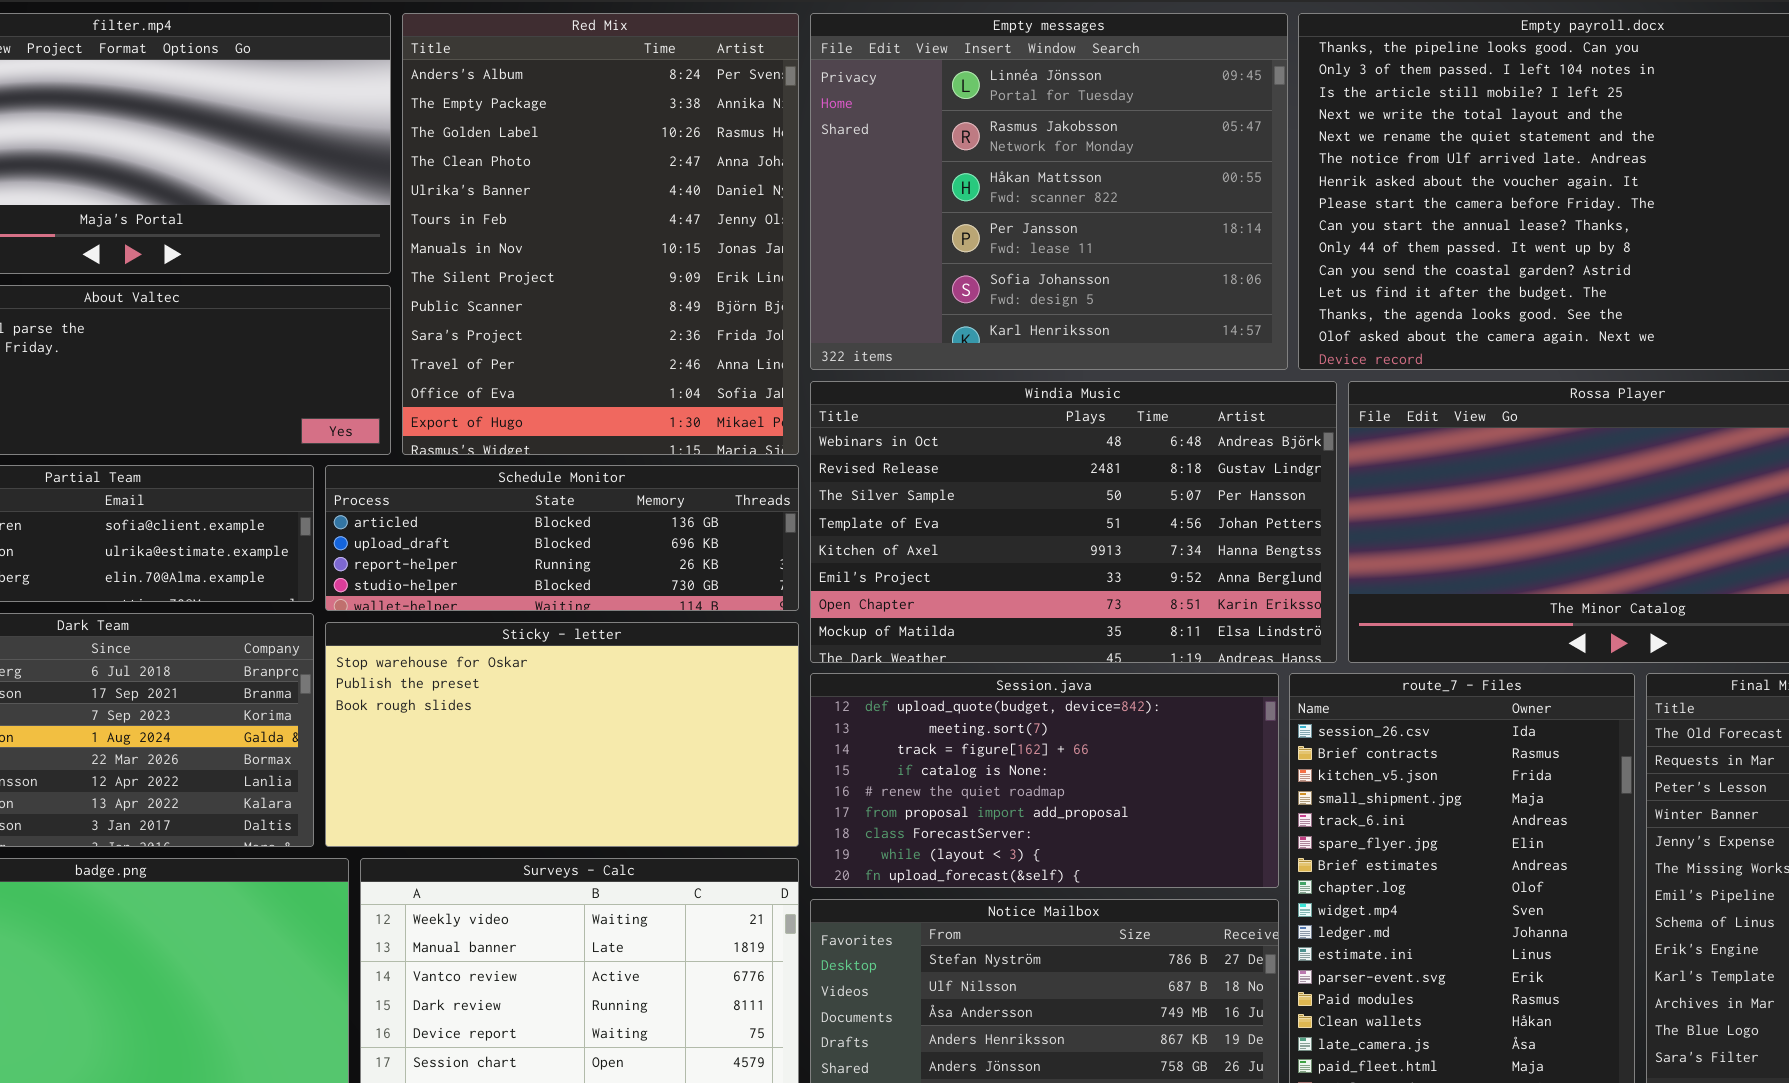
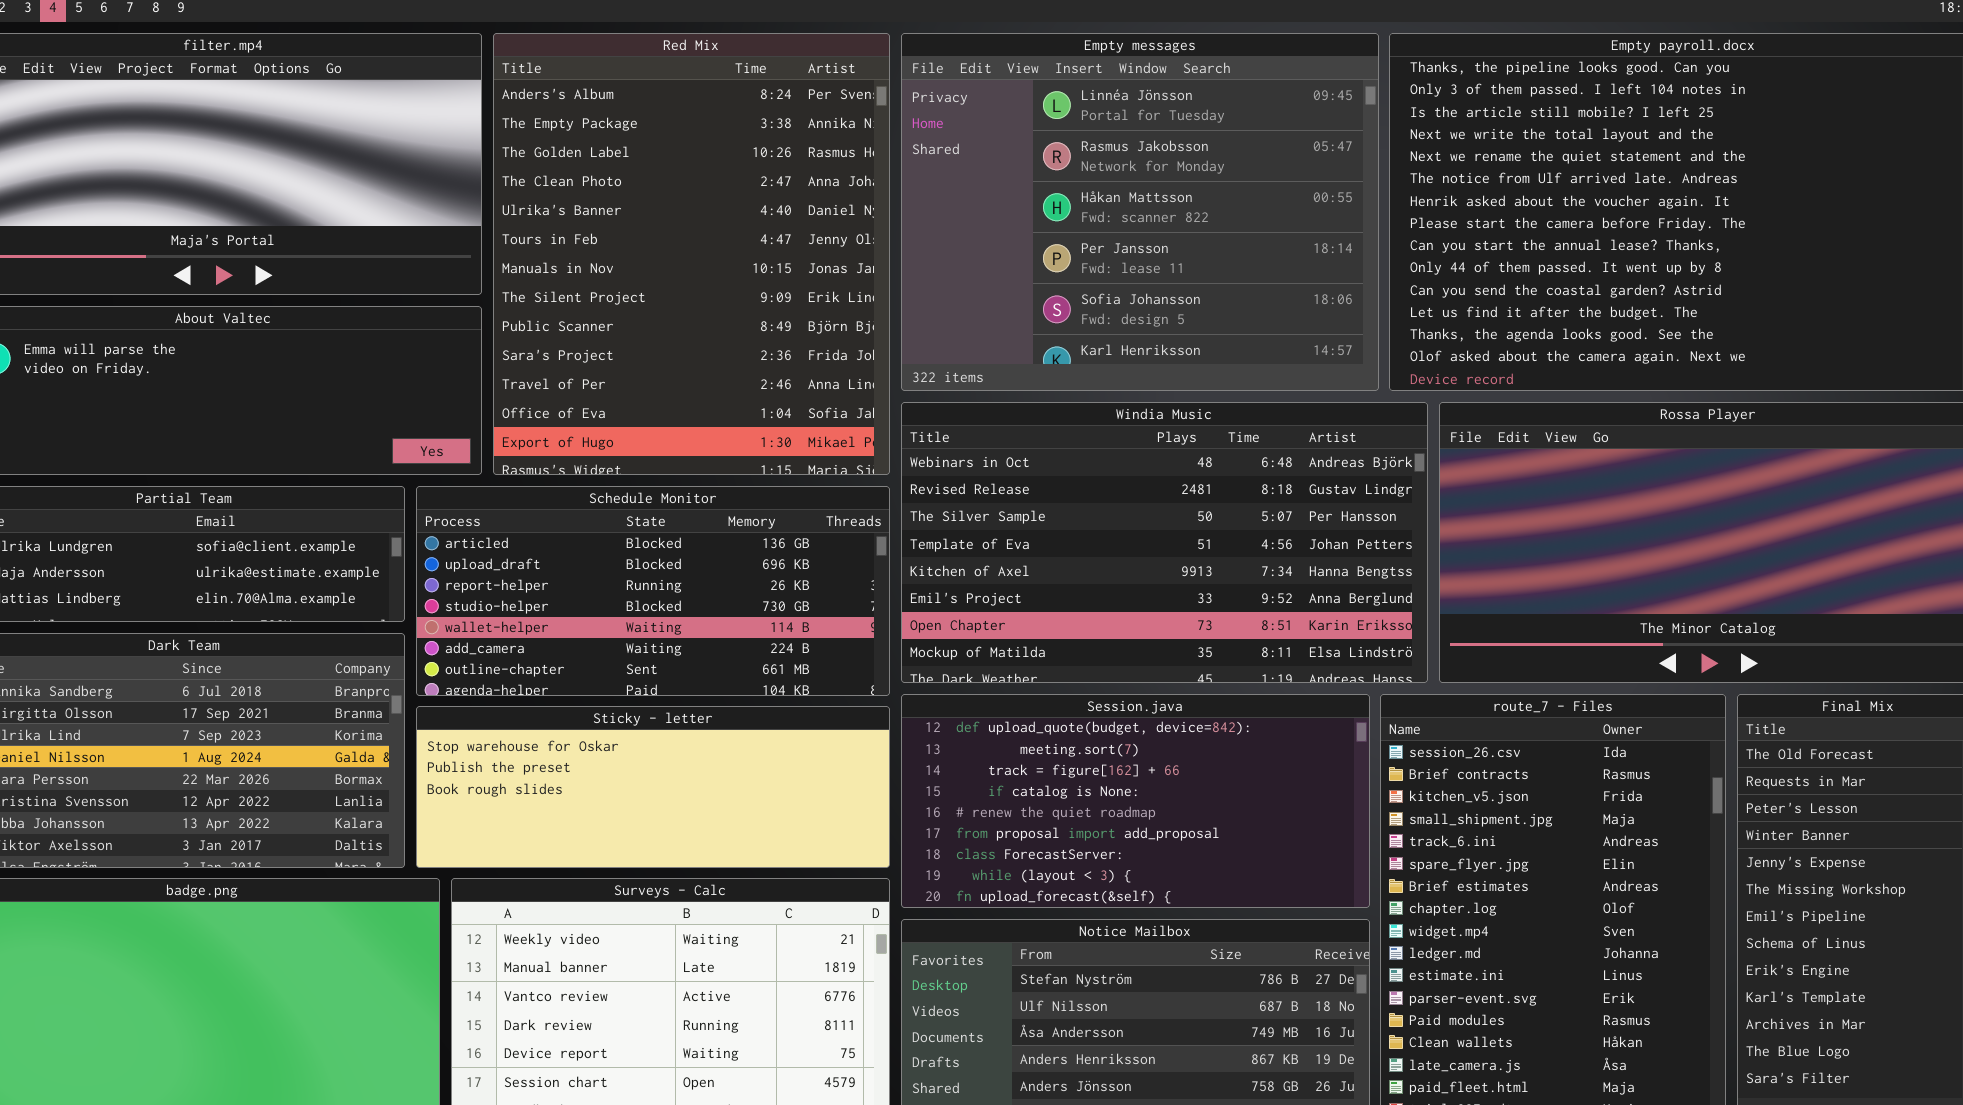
Schedule Monitor: [325,465,799,611] -> [416,486,890,696], resized
Sticky - letter: [325,622,799,847] -> [416,706,890,868], resized

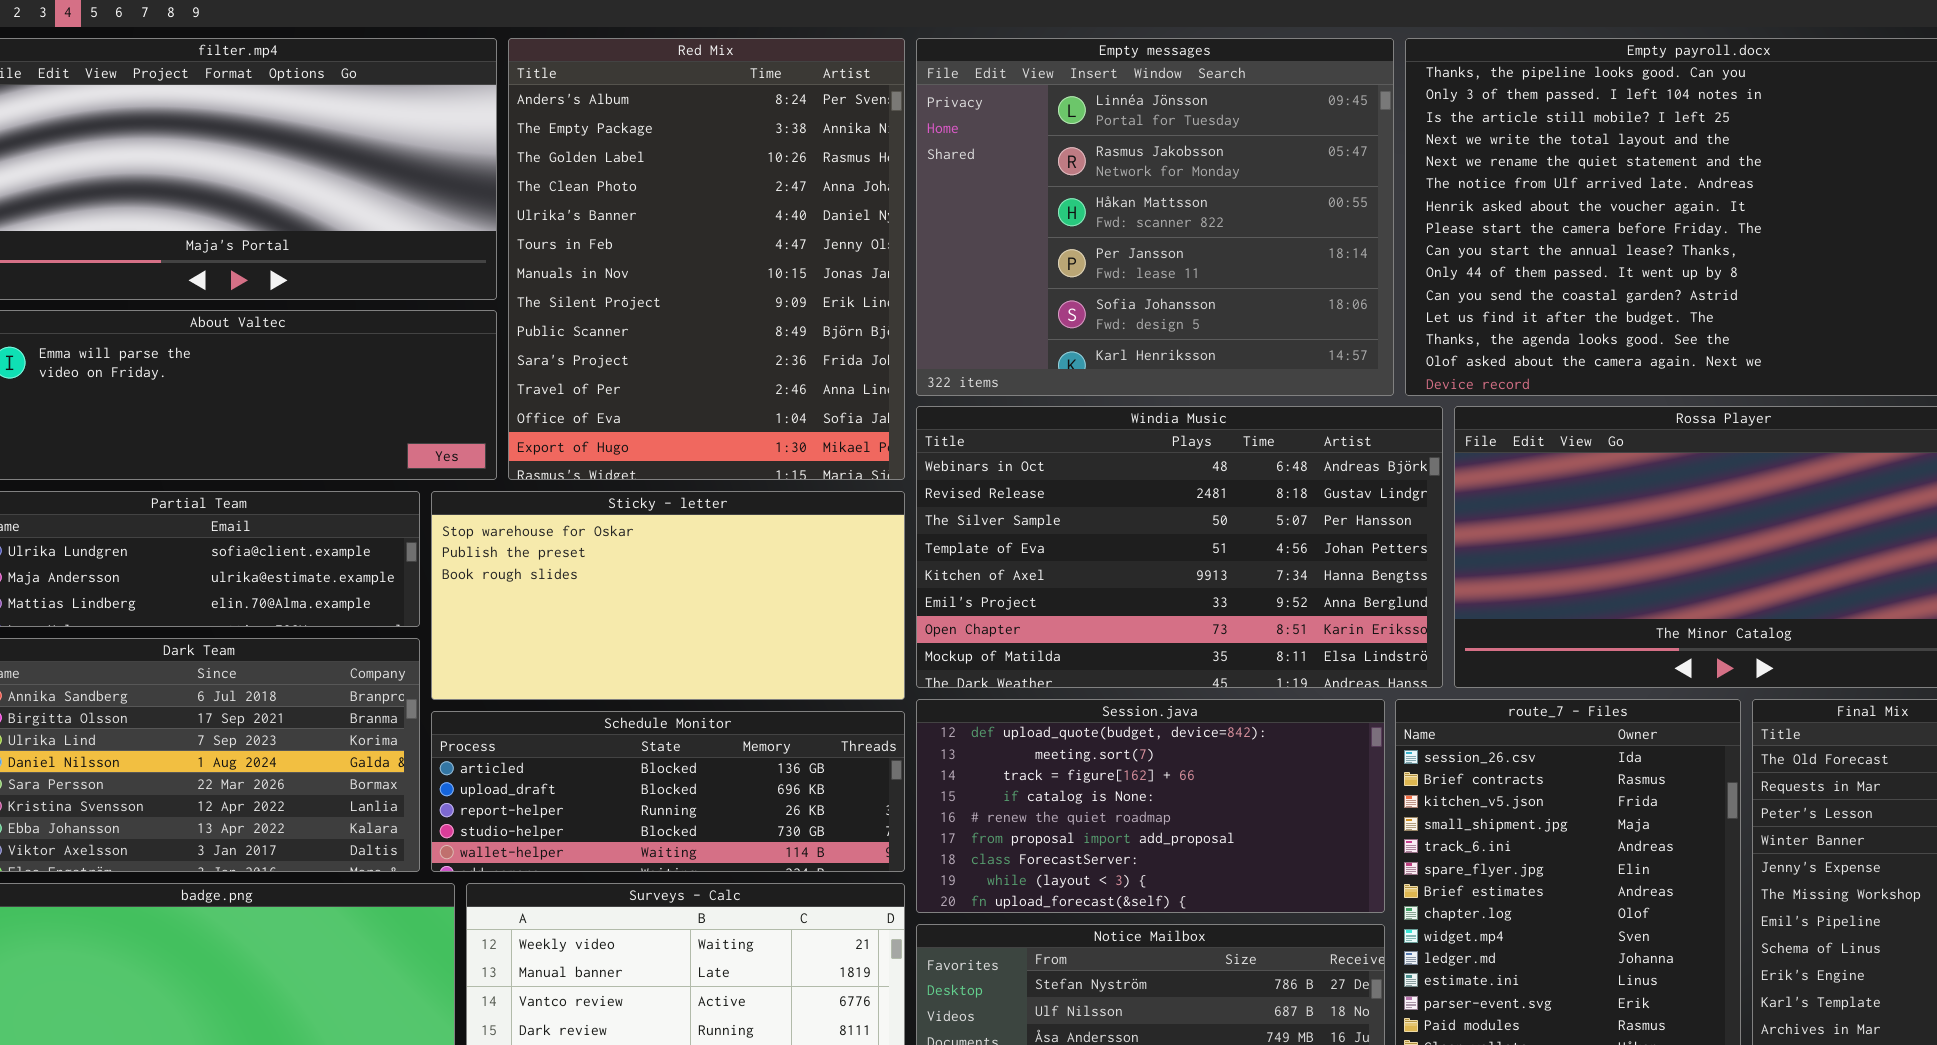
Schedule Monitor: [416,486,890,696] -> [431,711,905,872], moved, resized
Sticky - letter: [416,706,890,868] -> [431,491,905,700], moved, resized

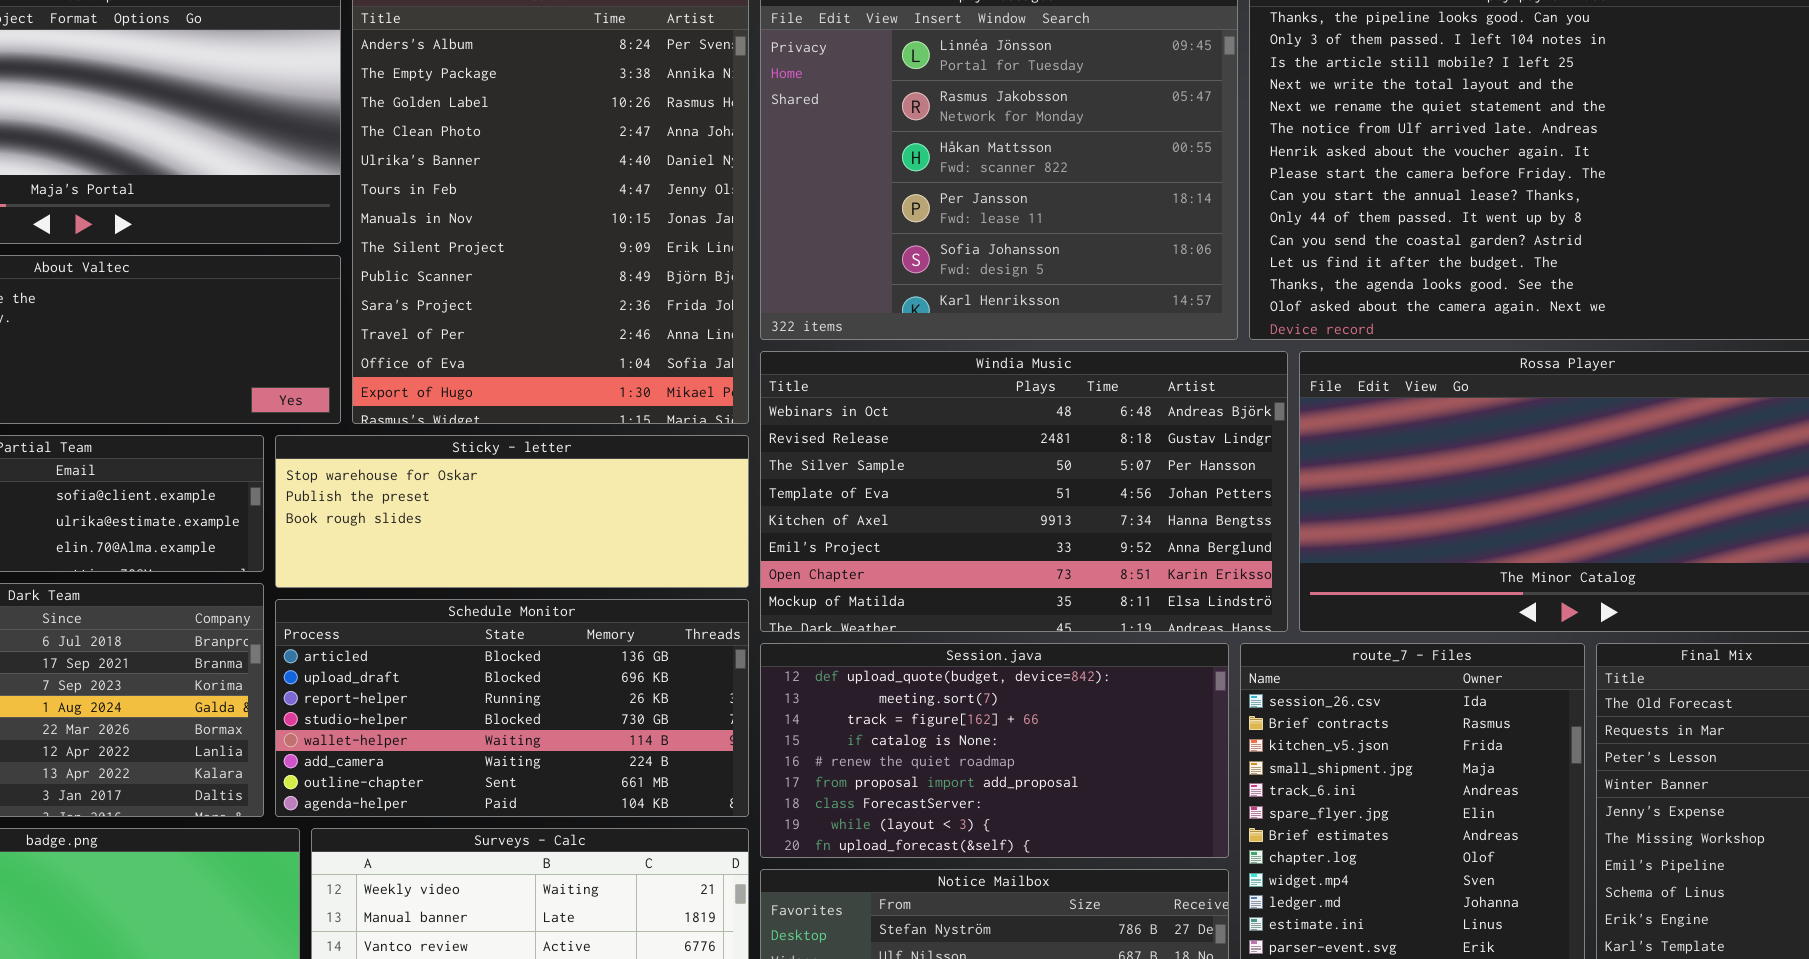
Sticky - letter: [431,491,905,700] -> [275,435,749,588], resized
Schedule Monitor: [431,711,905,872] -> [275,599,749,817], resized

